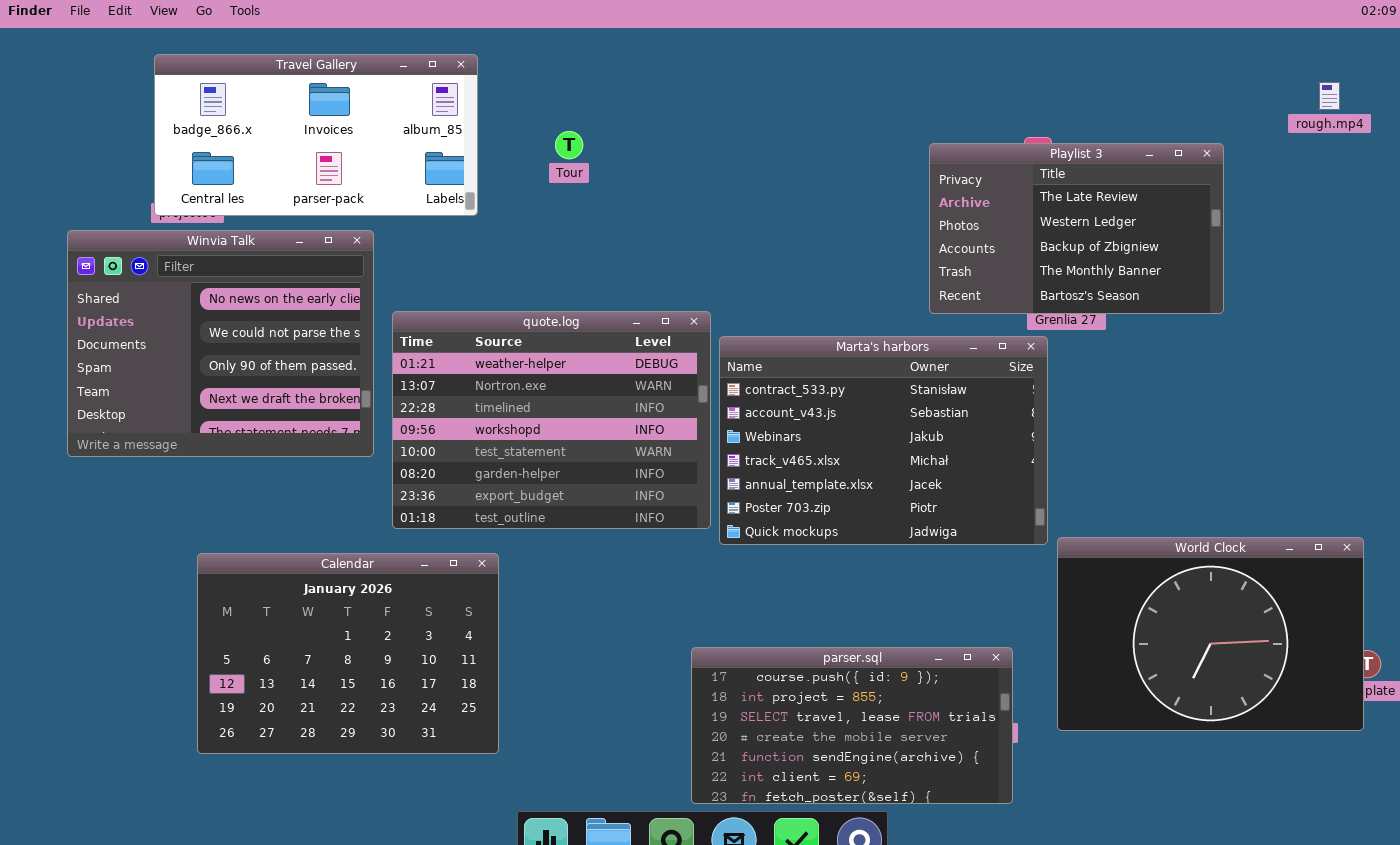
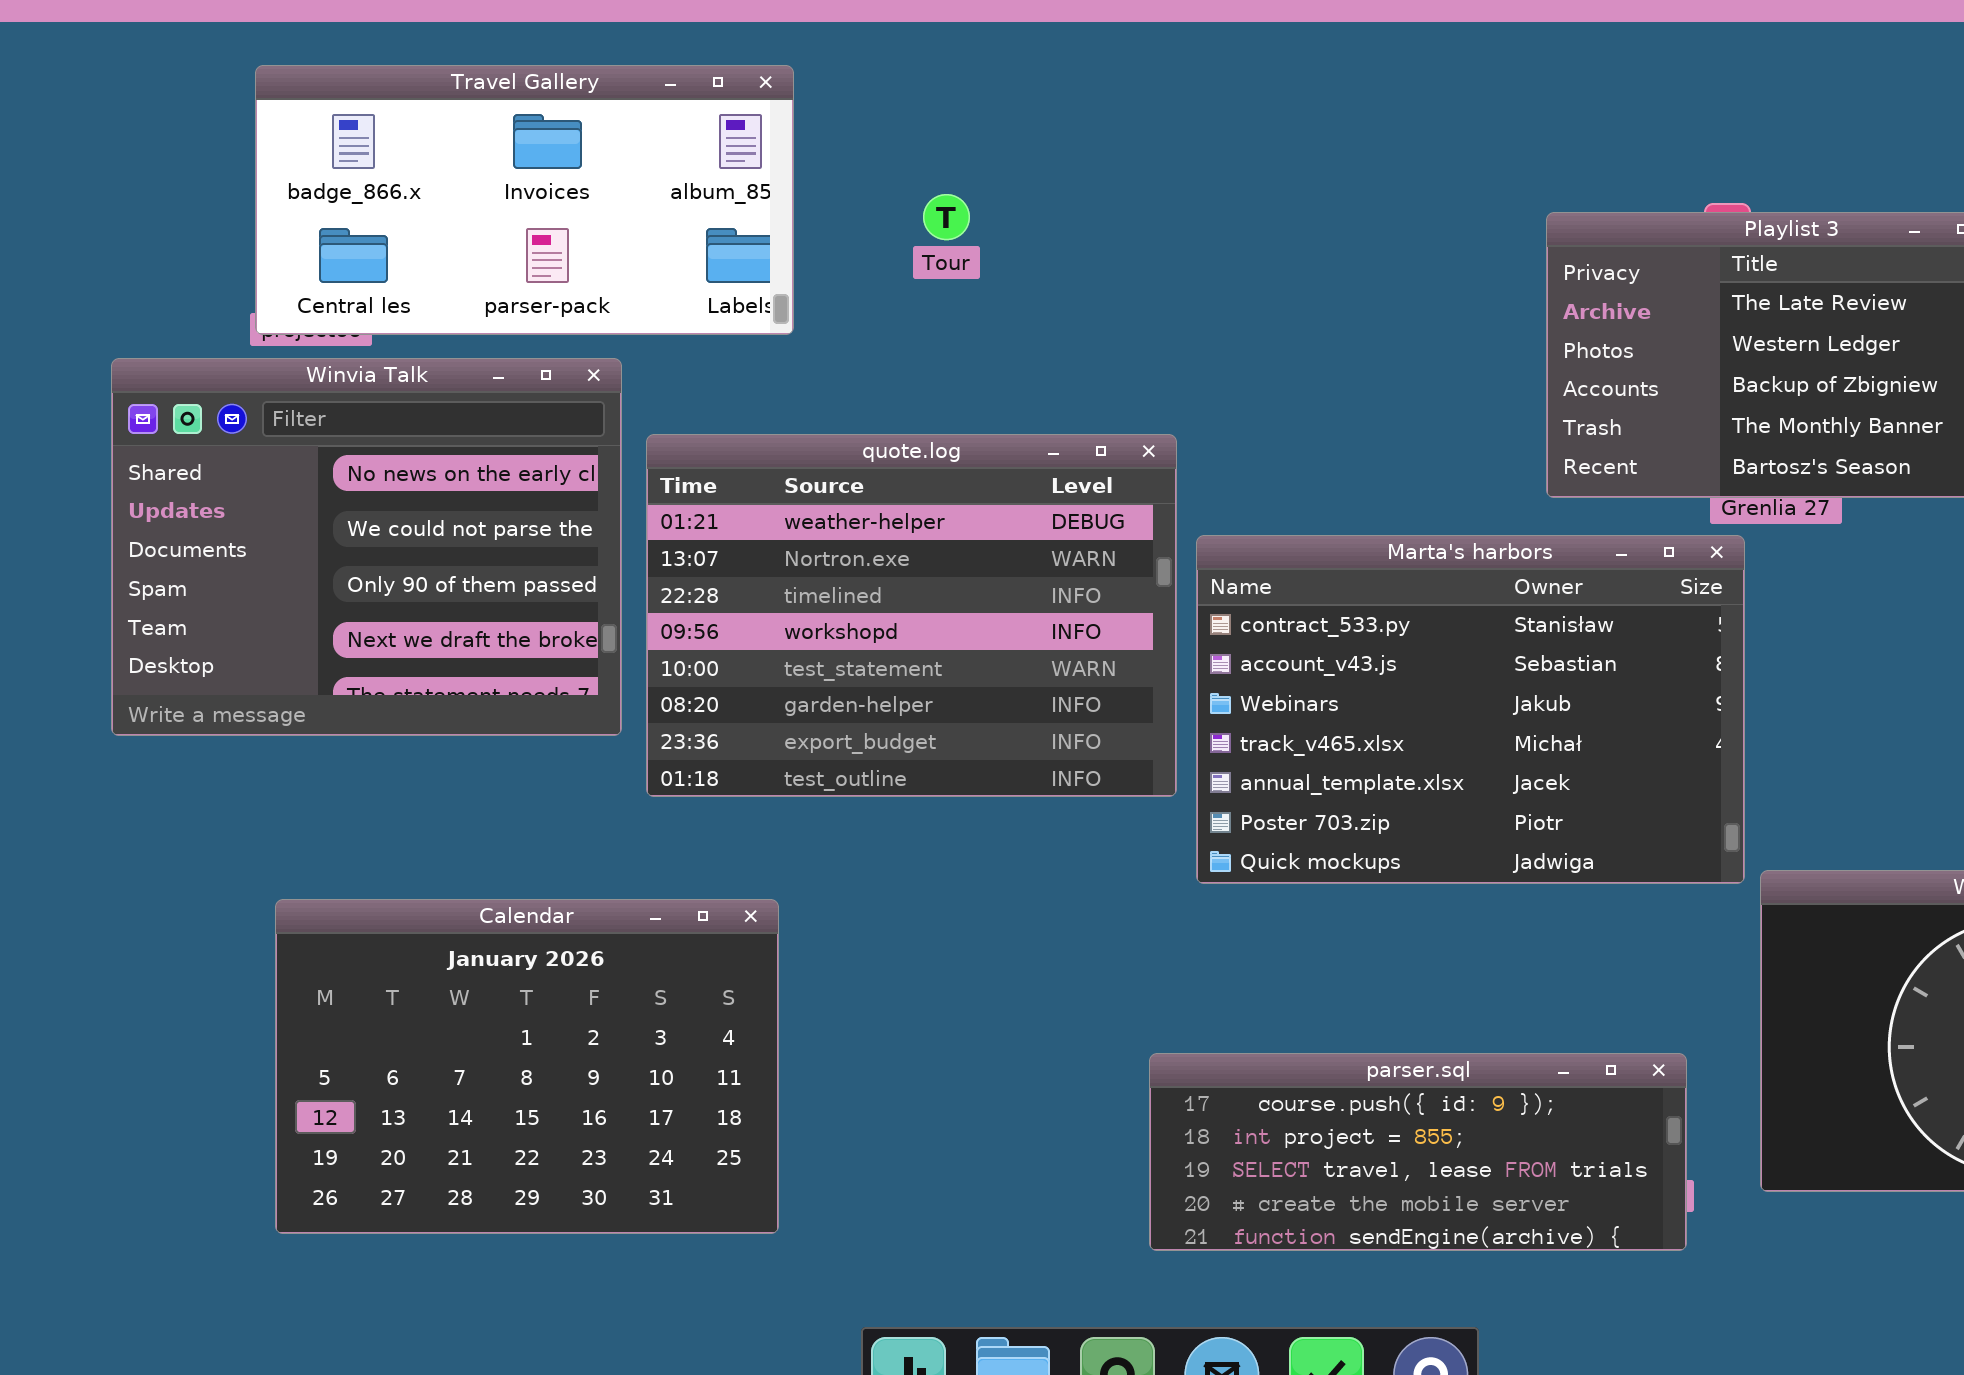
quote.log: [392,311,711,529] -> [646,434,1177,797], moved
Calendar: [197,553,499,754] -> [275,899,779,1234], moved
parser.sql: [691,647,1013,804] -> [1149,1053,1687,1251], resized

